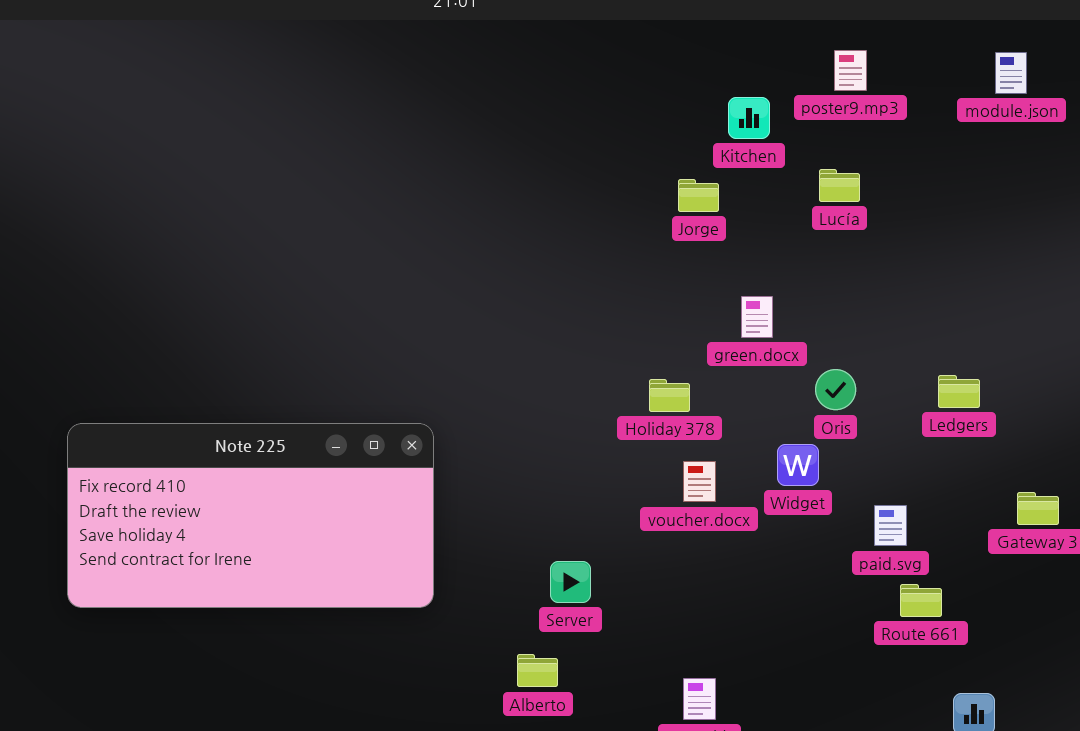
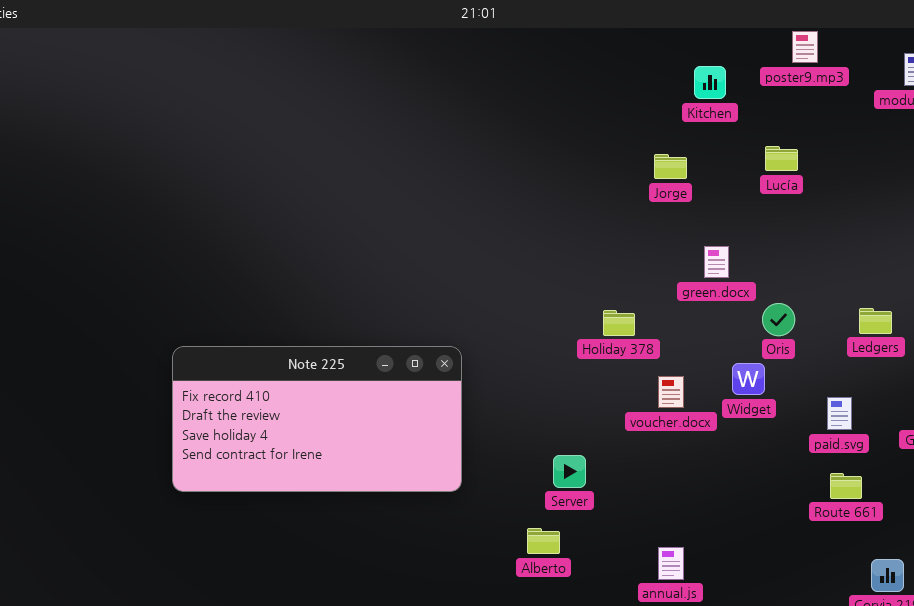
poster9.mp3: [834,50,867,91] -> [792,31,818,63], moved
Kitchen: [728,97,770,139] -> [694,66,726,99], moved
Holiday 378: [649,379,690,412] -> [603,310,635,336], moved
paid.svg: [874,505,907,546] -> [827,397,852,430], moved

